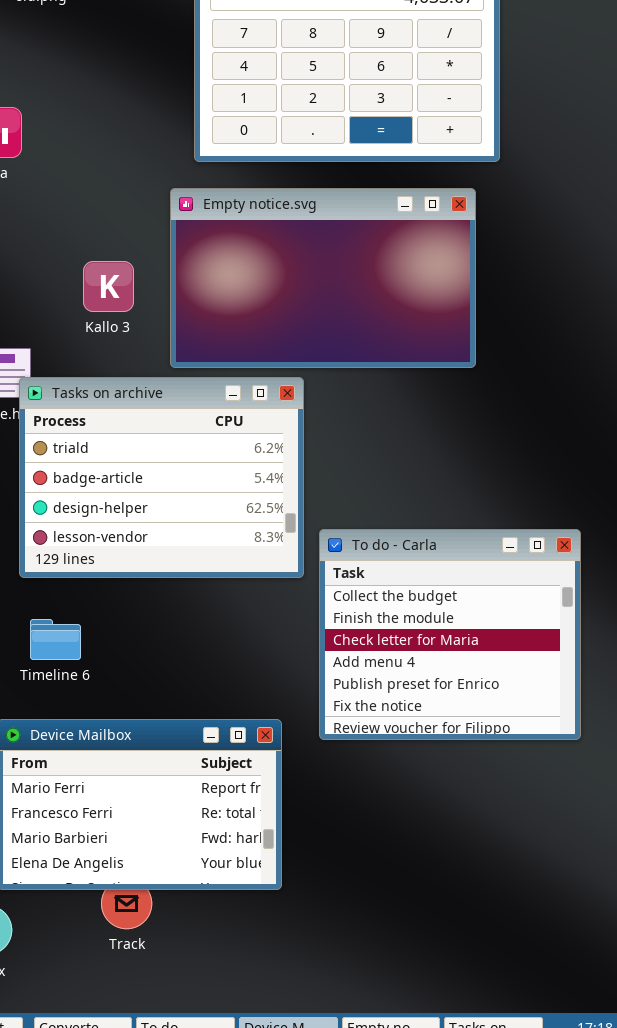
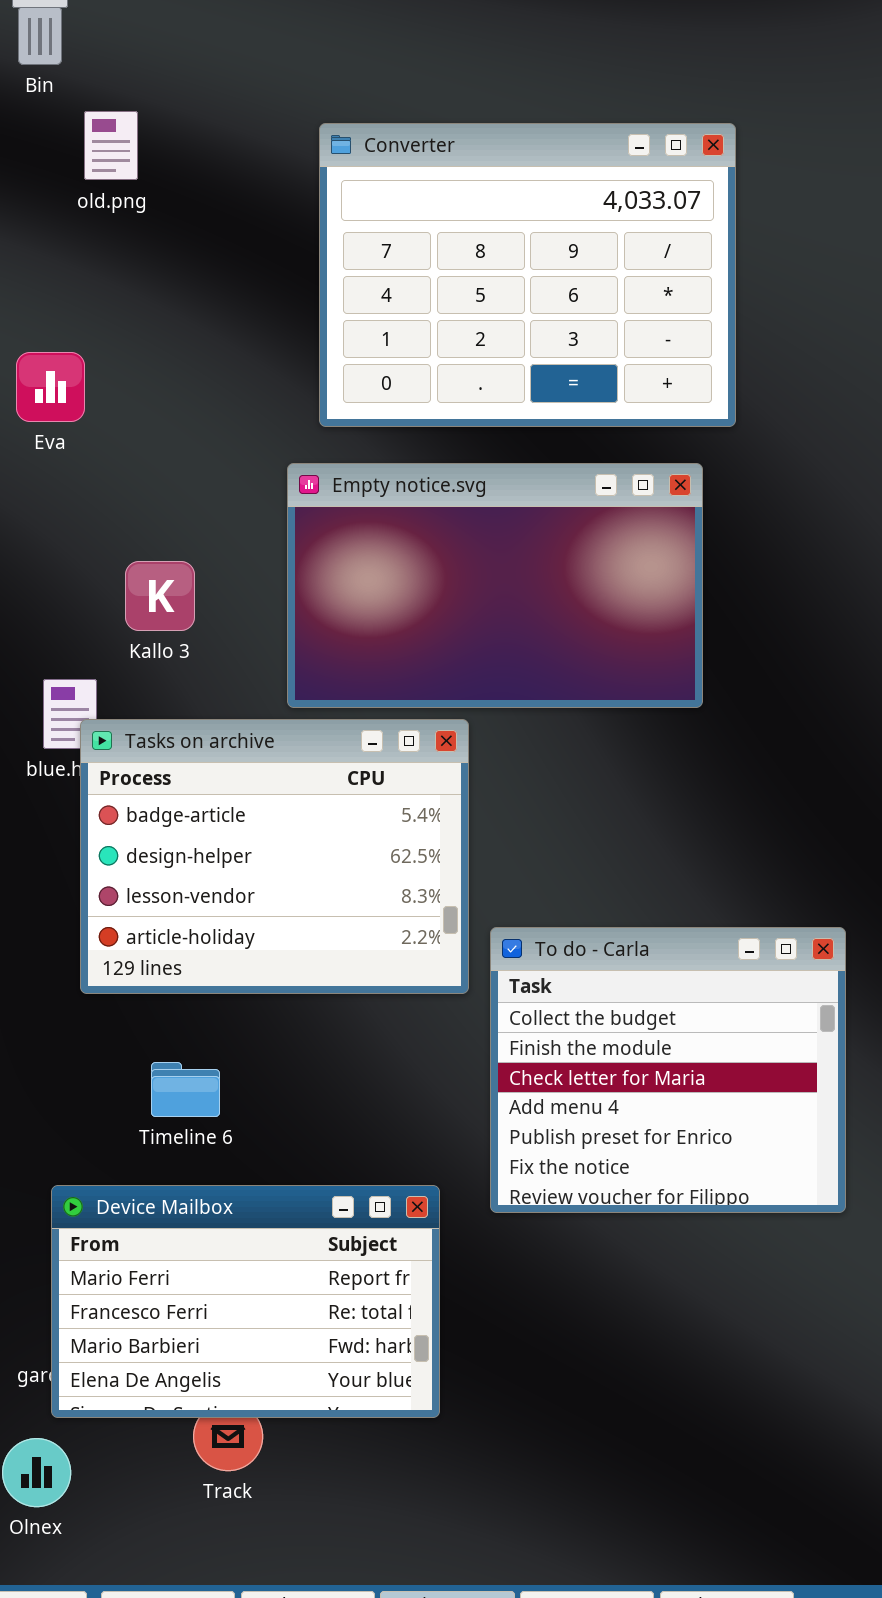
Kallo 3: [83,261,134,312] -> [125,561,195,631], moved
Tasks on archive: [19,377,304,578] -> [80,719,469,994], scrolled down 1 row
Timeline 6: [30,619,81,660] -> [151,1062,220,1117], moved

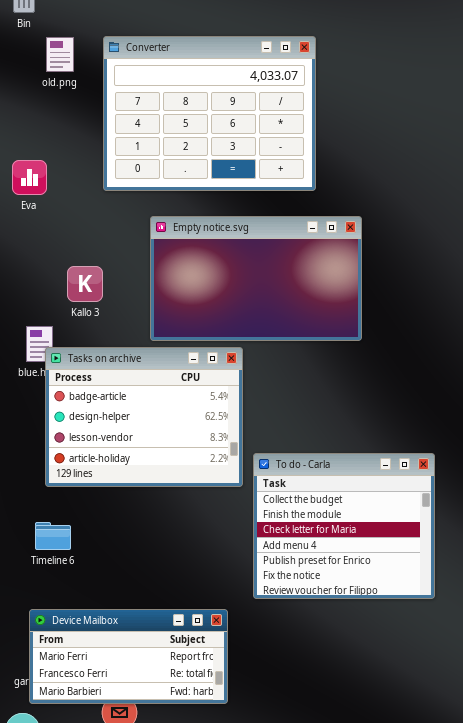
Converter: [319,123,736,427] -> [103,36,316,191], moved
Timeline 6: [151,1062,220,1117] -> [35,522,71,550], moved
Device Mailbox: [51,1185,440,1418] -> [29,609,228,704], resized

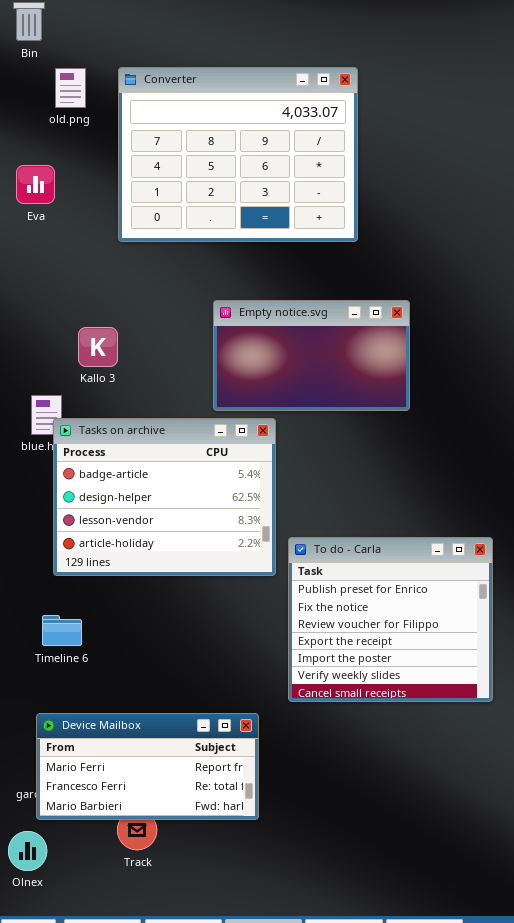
Eva: [12,160,47,195] -> [16,165,55,204], moved
Empty notice.svg: [150,216,362,341] -> [213,300,410,411], resized
To do - Carla: [253,453,435,599] -> [288,537,493,702], scrolled down 4 rows

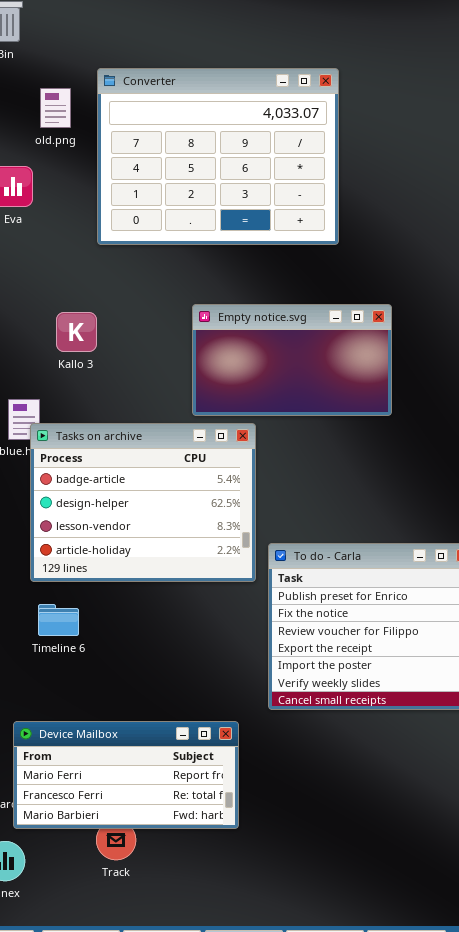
old.png: [55,68,86,108] -> [40,88,71,128], moved
Kallo 3: [78,327,118,367] -> [56,312,97,352], moved
Timeline 6: [42,615,82,646] -> [38,604,79,636], moved

